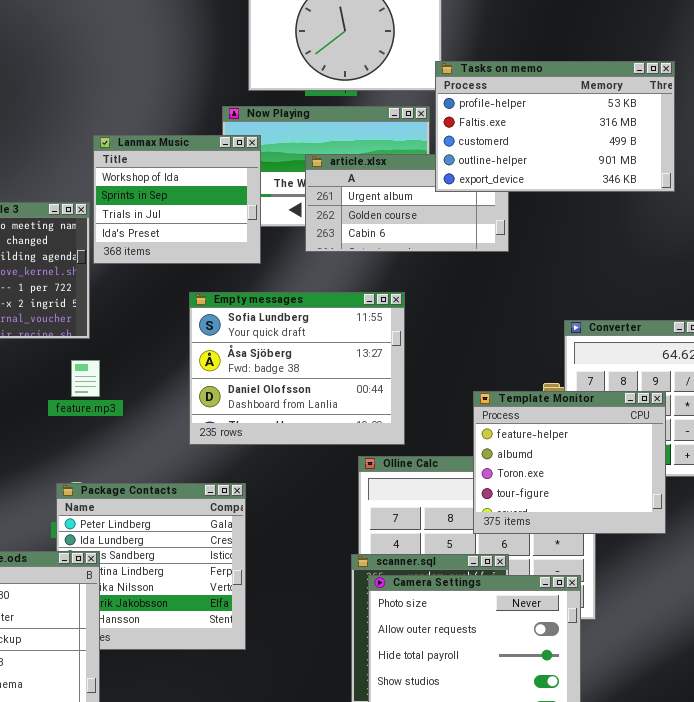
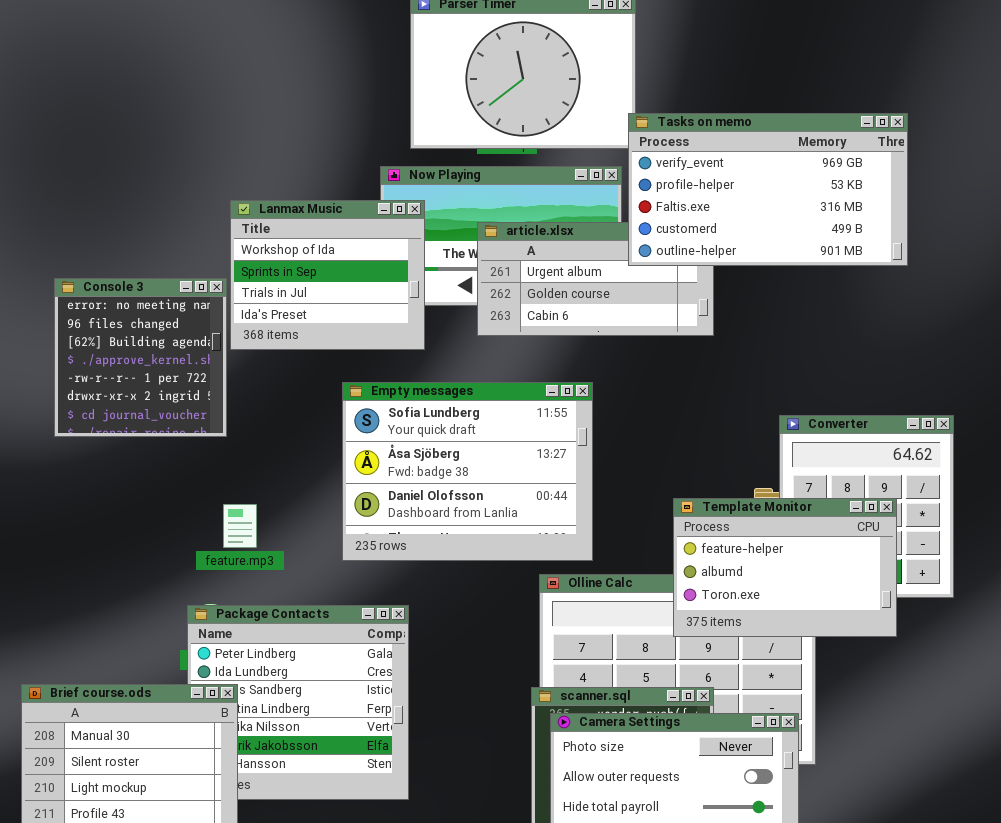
Tasks on memo: [435,61,675,192] -> [628,113,908,266], scrolled up 1 row
feature.mp3: [71,360,100,397] -> [223,504,257,548], moved
Template Monitor: [473,391,666,534] -> [673,498,897,637], resized

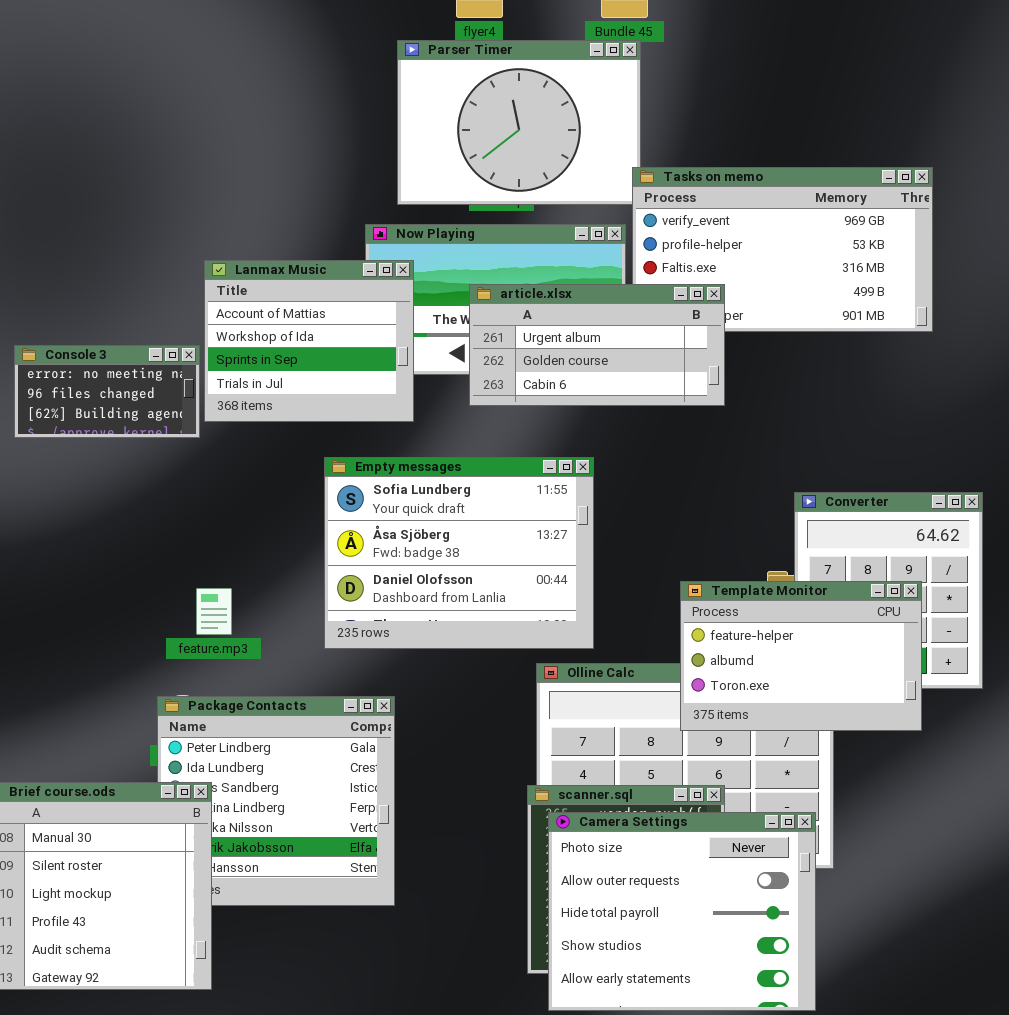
Lanmax Music: [230,200,425,350] -> [204,260,414,422], scrolled up 1 row
article.xlsx: [477,222,714,336] -> [469,284,725,406], raised
Console 3: [54,278,227,437] -> [14,345,200,438], resized

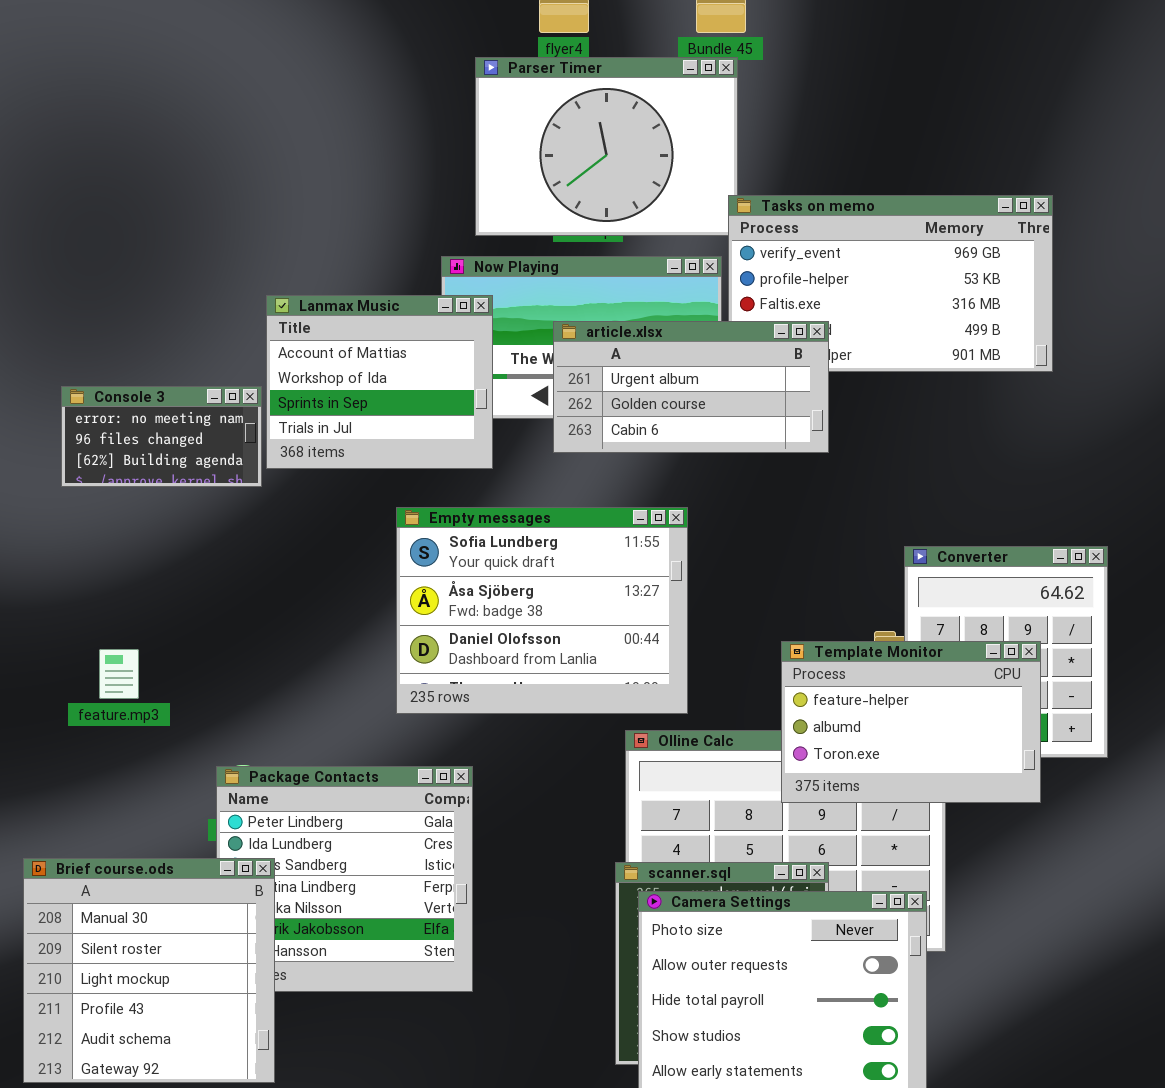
feature.mp3: [196,588,232,635] -> [99,649,139,699], moved

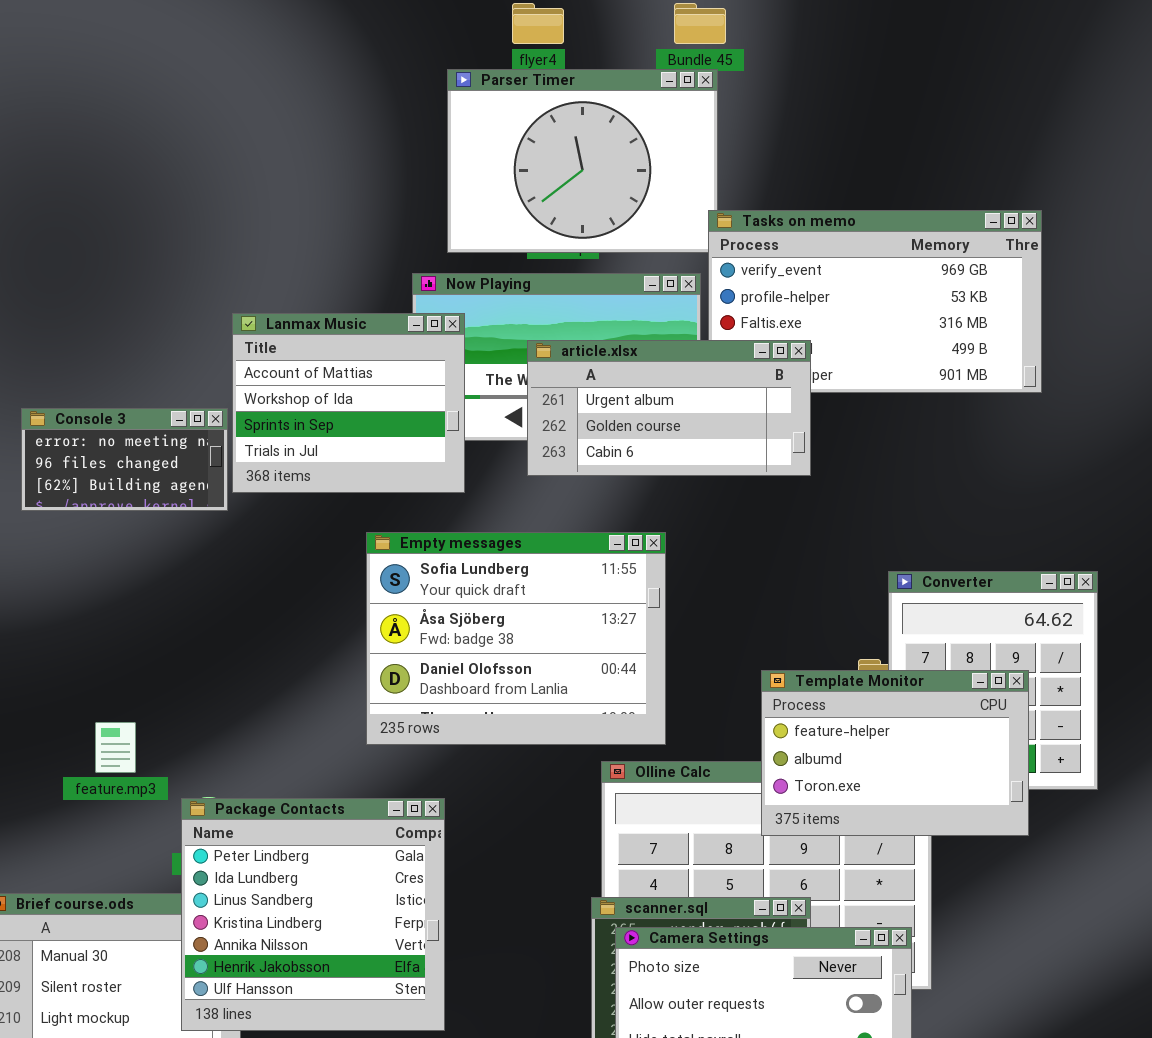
feature.mp3: [99,649,139,699] -> [95,722,136,773], moved
Package Contacts: [216,766,473,992] -> [181,798,445,1031], raised

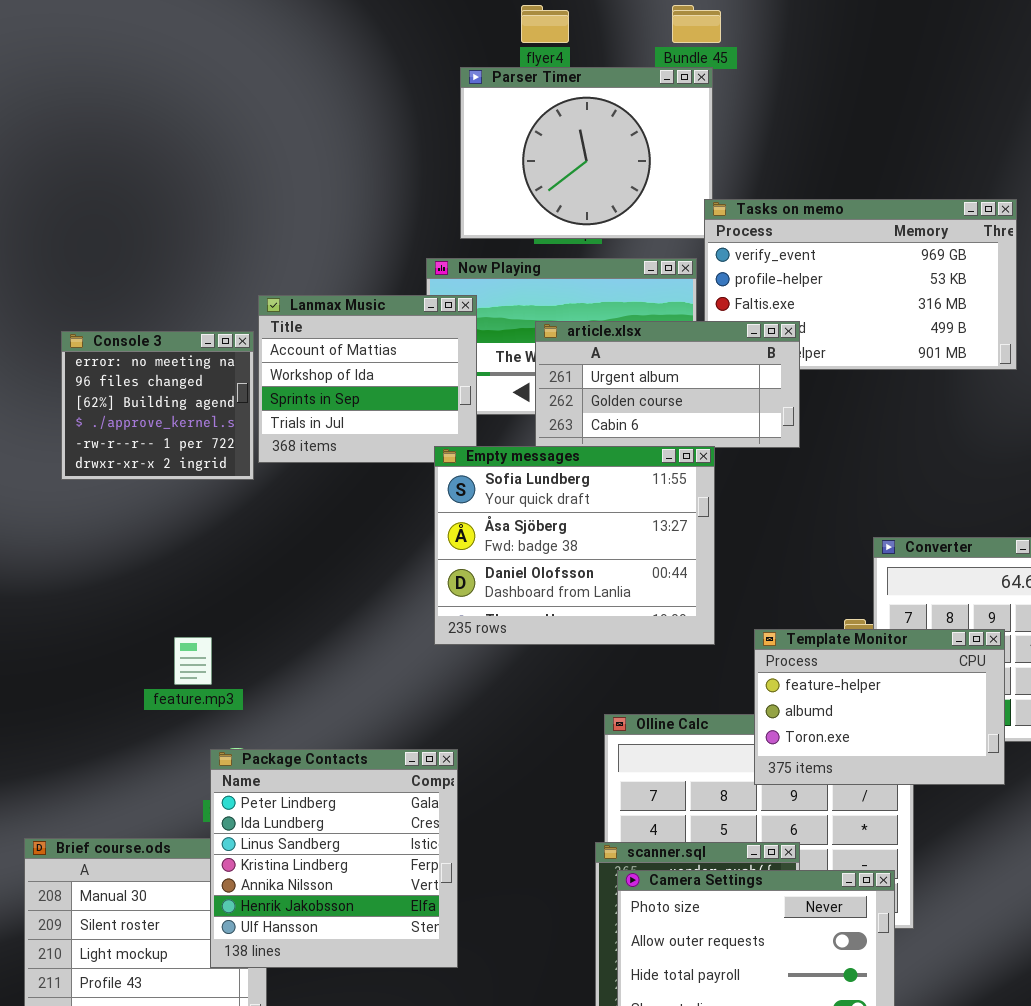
Console 3: [21,408,228,511] -> [61,331,254,480], resized
Empty messages: [366,532,666,745] -> [434,446,715,645], moved
feature.mp3: [95,722,136,773] -> [174,637,212,685], moved

